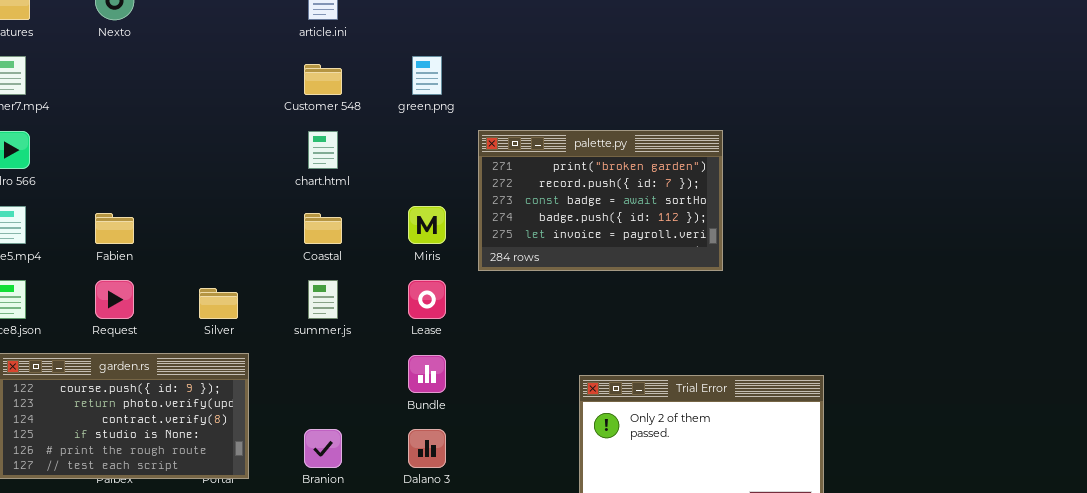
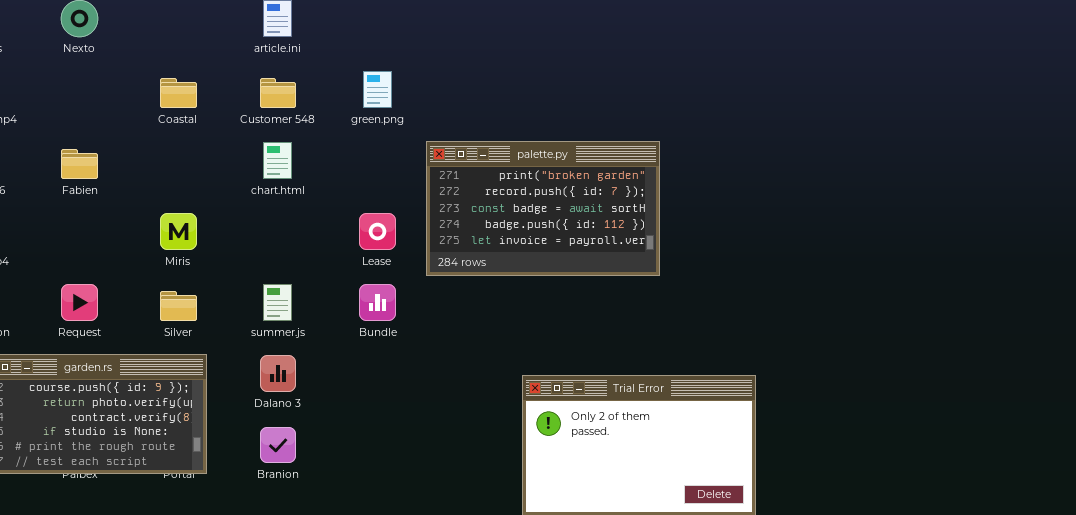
Miris: [408,206,446,244] -> [160,213,197,250], moved
Fabien: [95,213,134,244] -> [61,149,98,179], moved
Coastal: [304,213,342,244] -> [160,78,197,108], moved
Lease: [408,280,446,319] -> [359,213,396,250], moved
Bundle: [408,355,446,393] -> [359,284,396,321], moved
Dalano 3: [408,429,446,468] -> [260,355,296,392], moved

